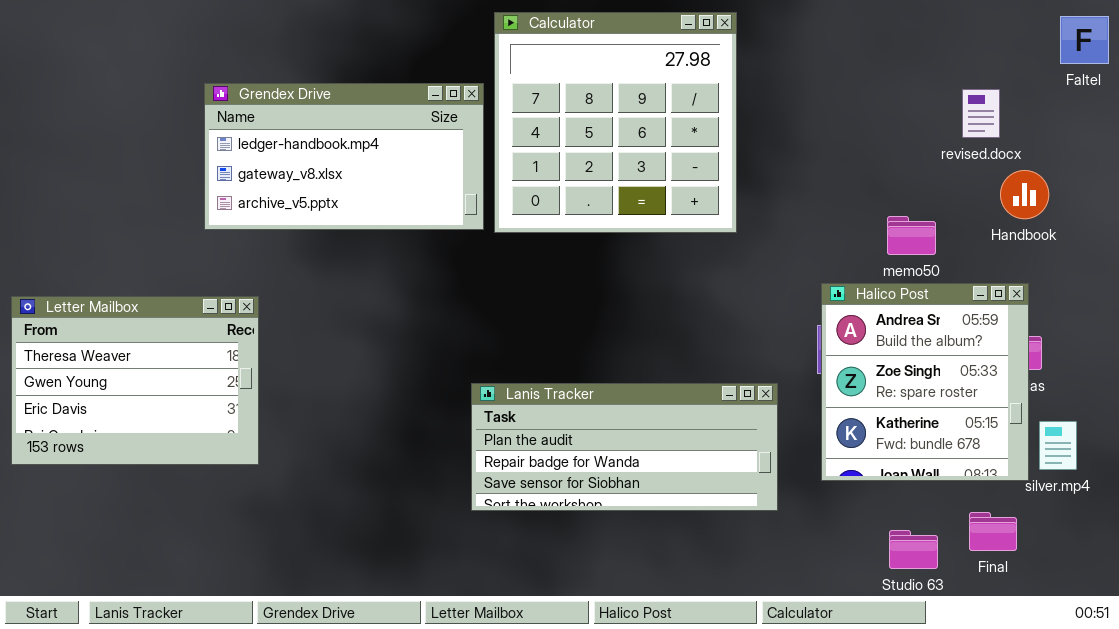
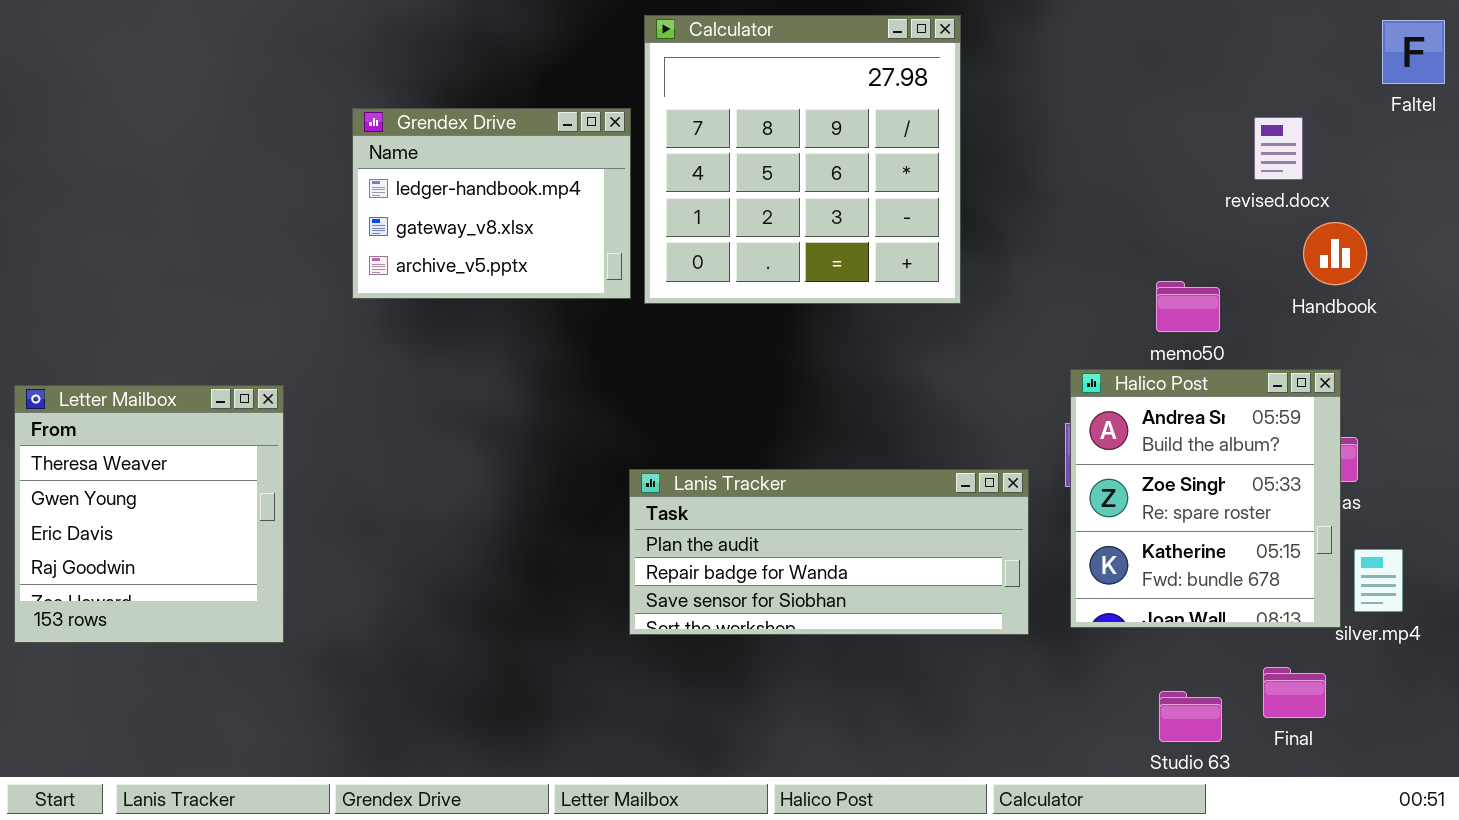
Grendex Drive: [204,83,484,230] -> [352,108,631,299], resized
Letter Mailbox: [11,296,259,465] -> [14,385,284,643], resized
Lanis Tracker: [471,383,778,511] -> [629,469,1029,635], moved

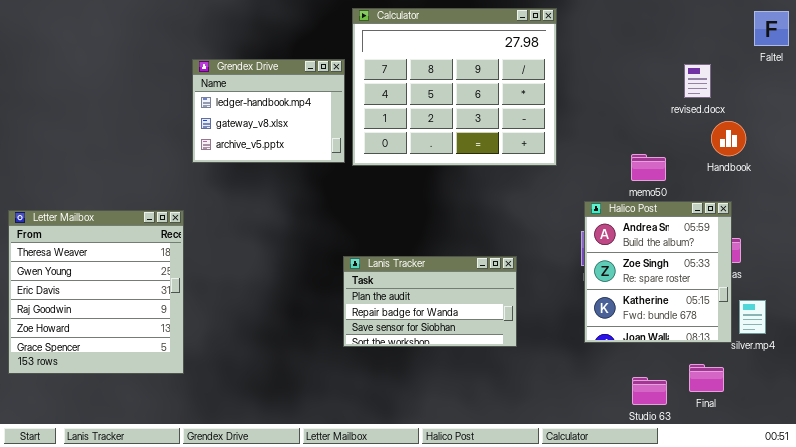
Calculator: [644,15,961,304] -> [352,8,557,166], resized
Letter Mailbox: [14,385,284,643] -> [8,210,184,374], resized
Lanis Tracker: [629,469,1029,635] -> [343,256,517,347], resized

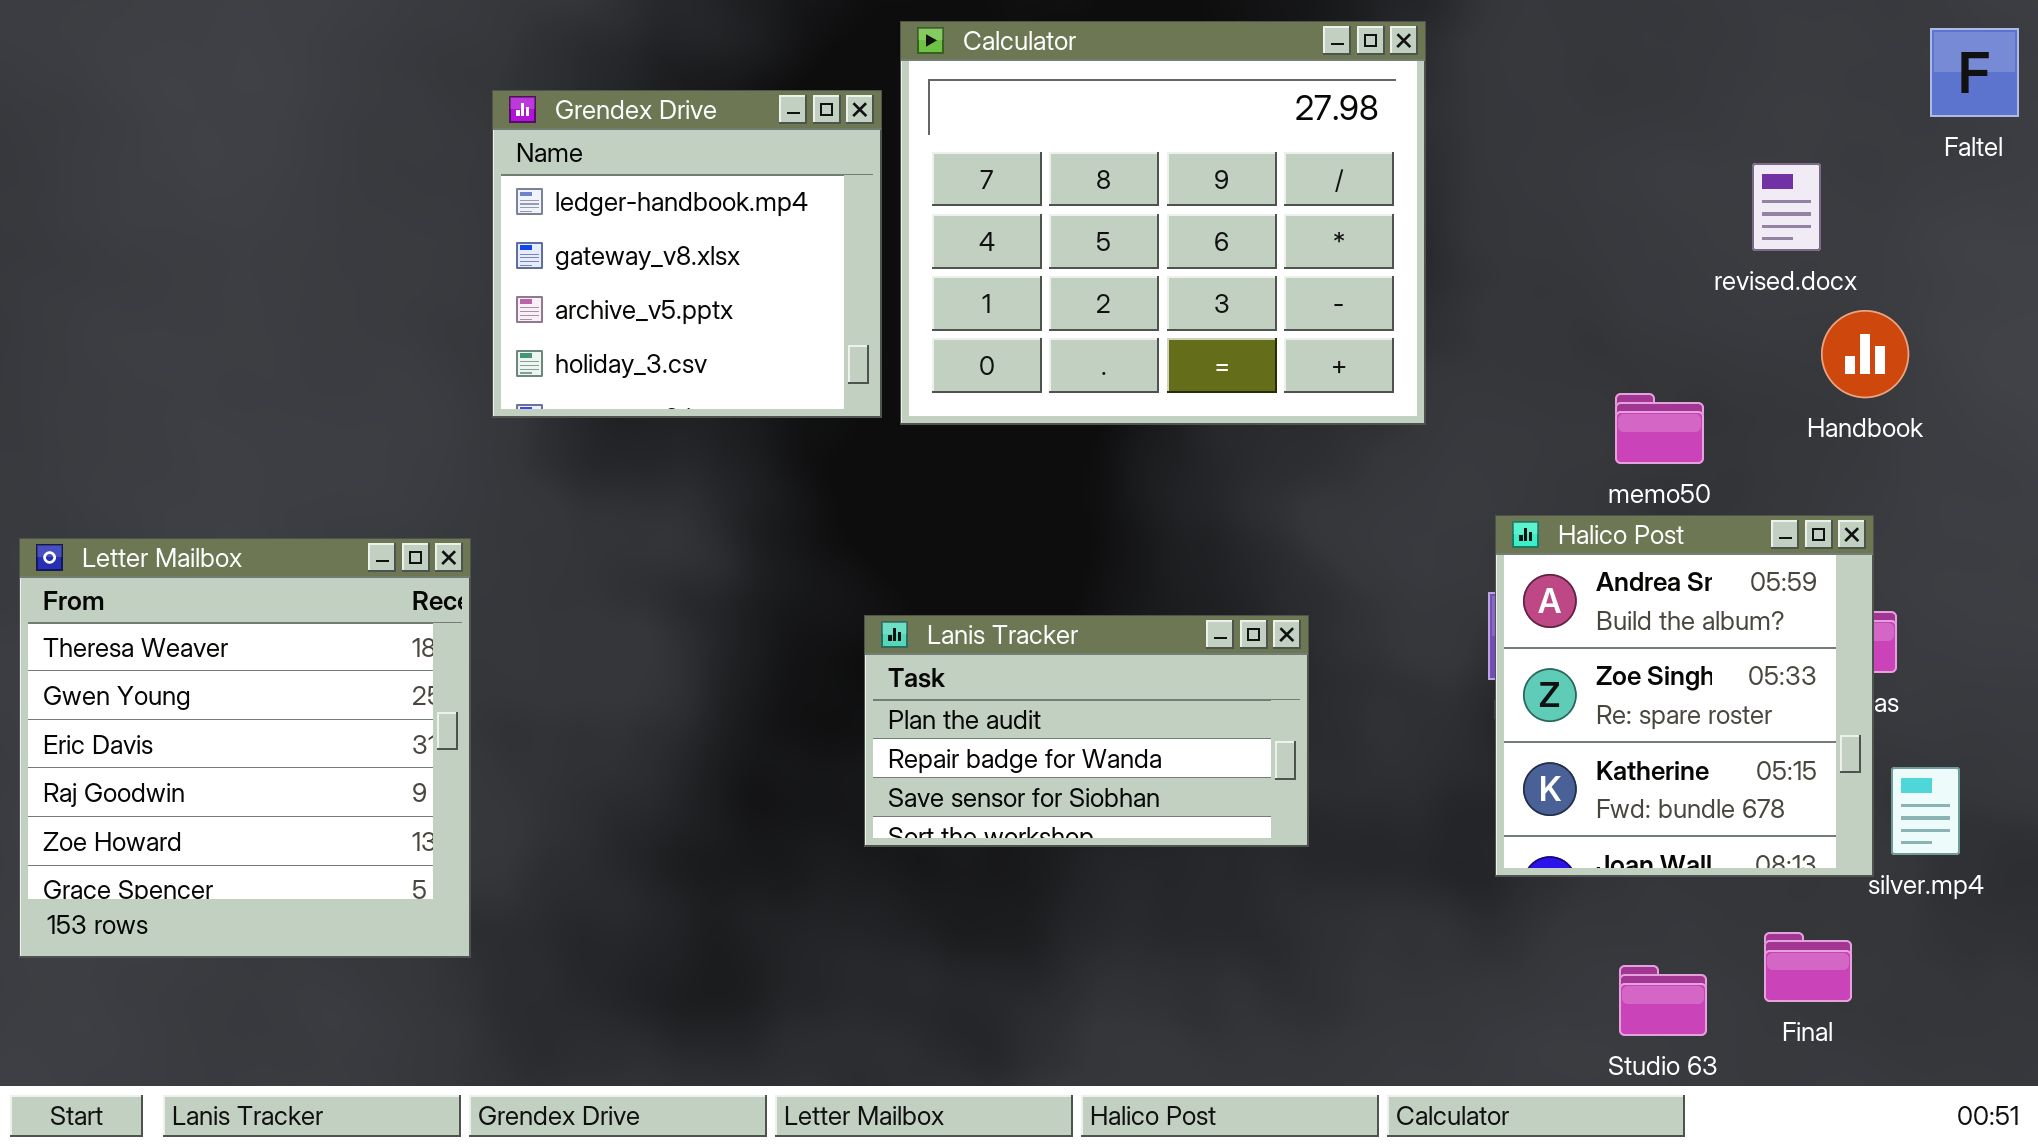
Grendex Drive: [192,59,345,163] -> [492,90,882,418], resized
Lanis Tracker: [343,256,517,347] -> [864,615,1309,847], moved

